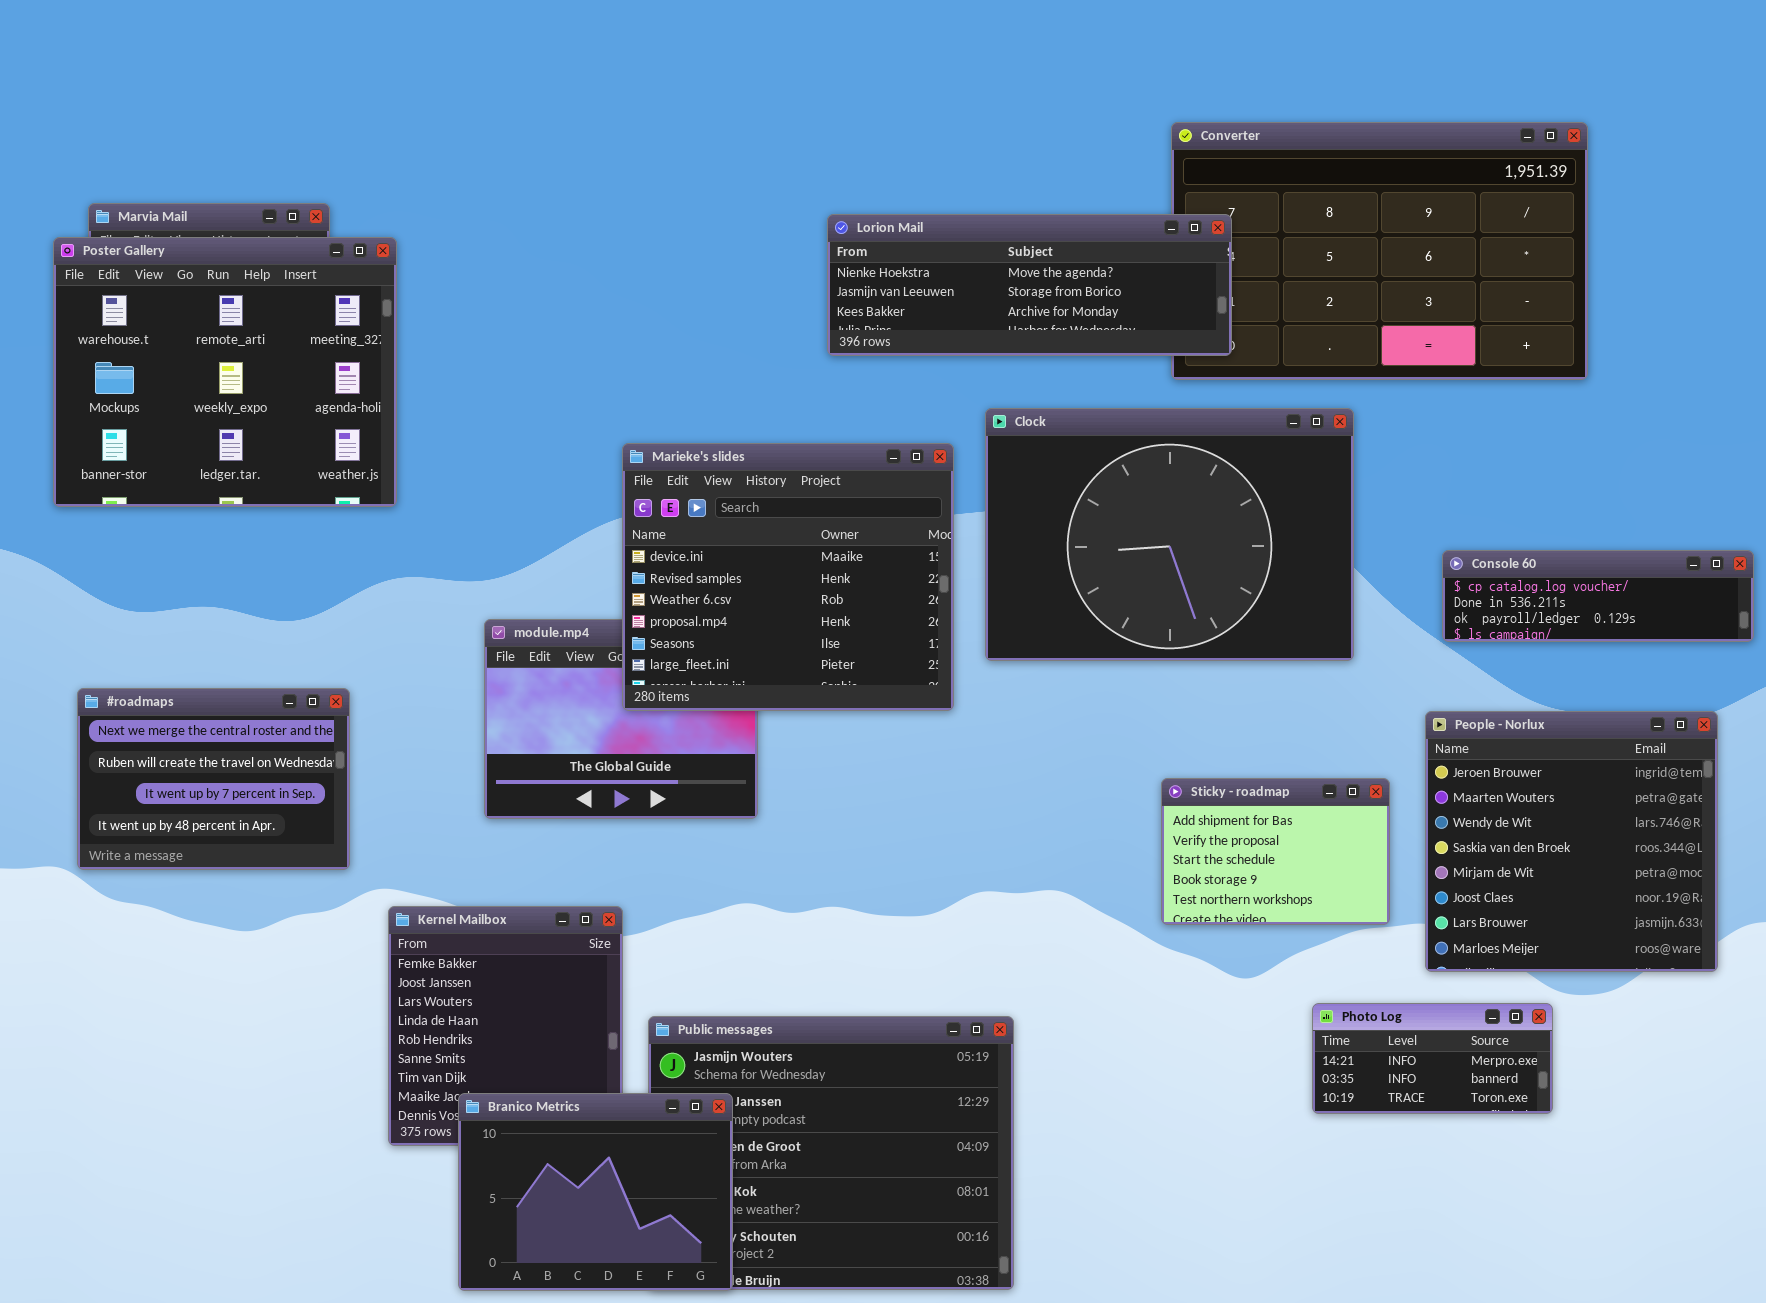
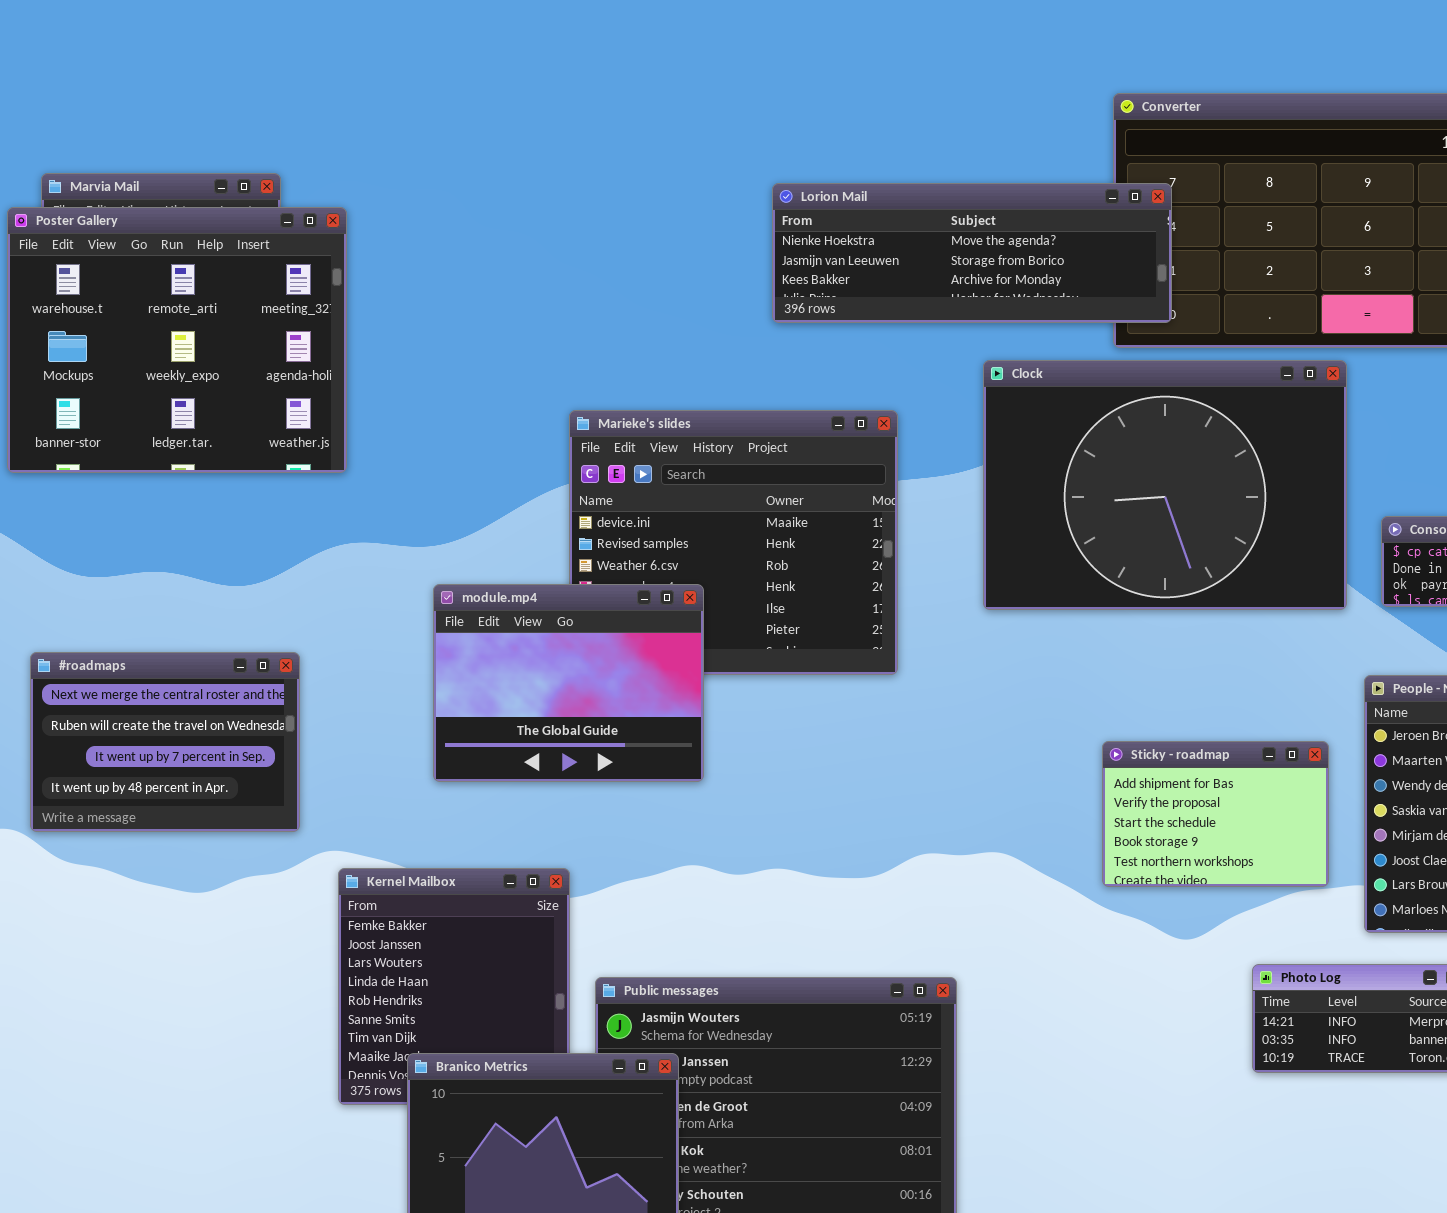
Clock: [985,408,1354,661] -> [983,360,1347,610], moved
module.mp4: [484,619,758,819] -> [433,584,704,782], raised

